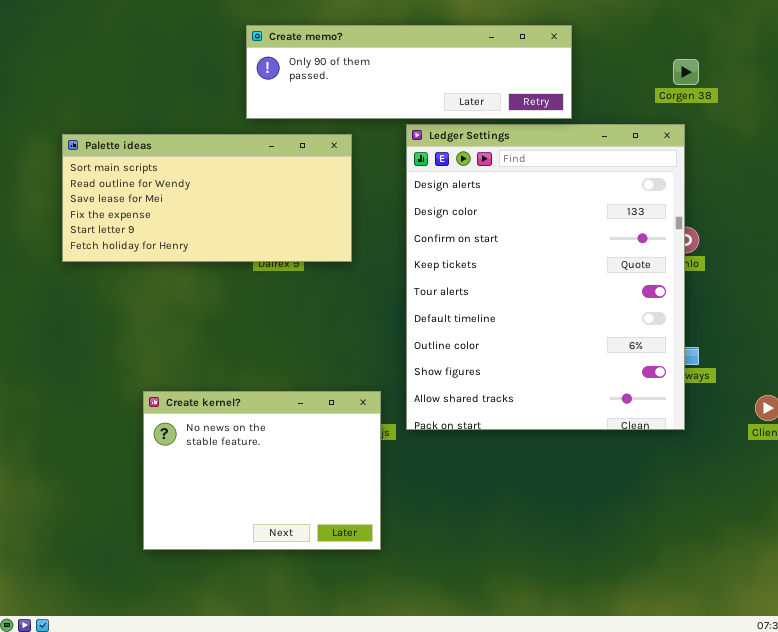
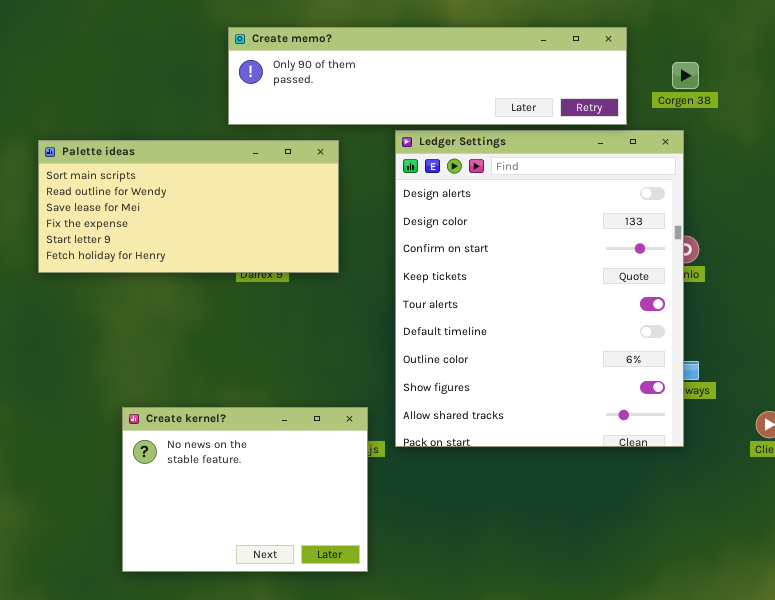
Create memo?: [246,25,572,119] -> [228,27,627,125], resized

